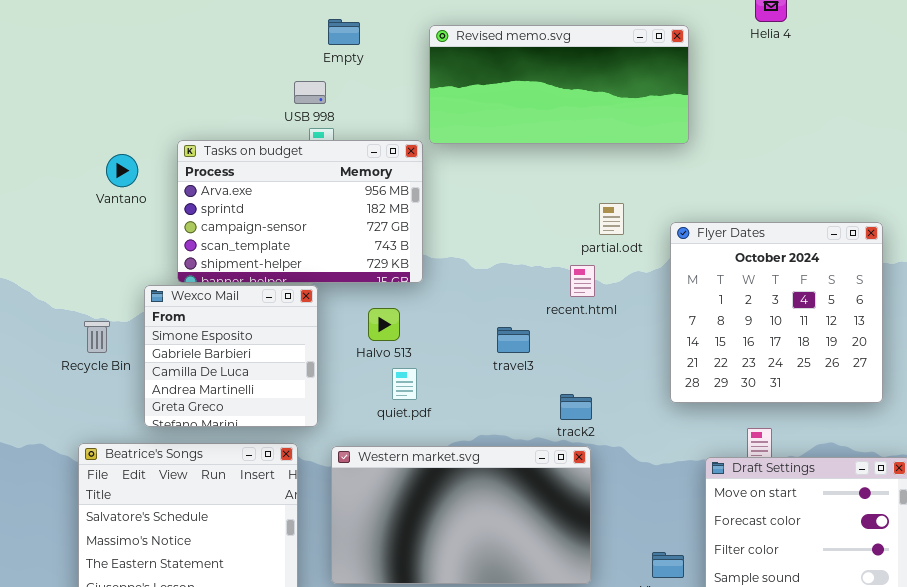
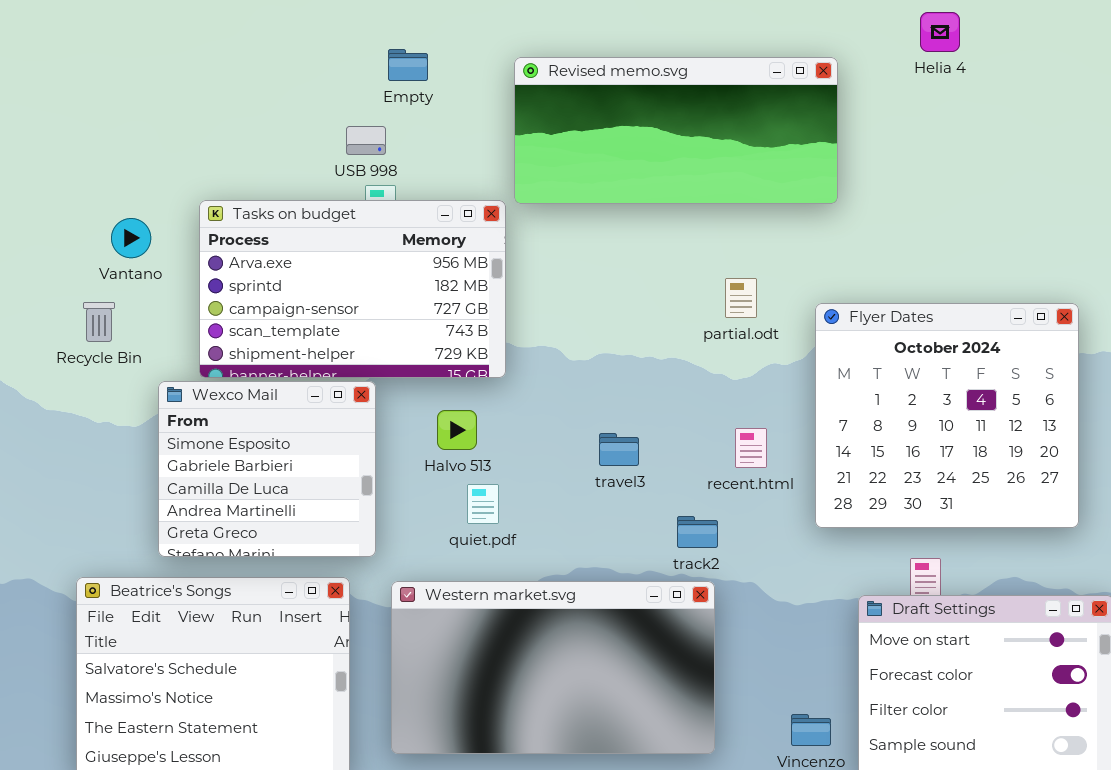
recent.html: [570,265,595,297] -> [735,428,767,468], moved
Recycle Bin: [84,321,110,353] -> [83,302,115,342], moved

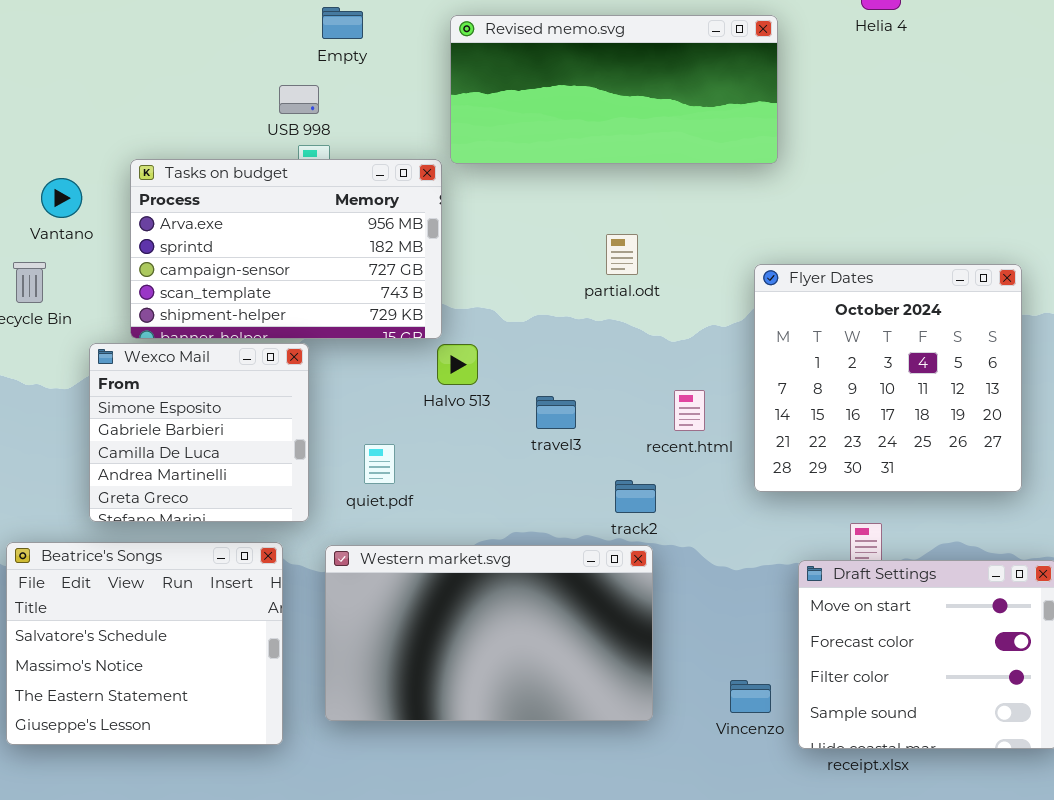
partial.odt: [725,278,757,318] -> [606,234,638,275], moved
Halvo 513: [437,410,477,450] -> [437,344,478,385], moved
quiet.pdf: [467,484,499,524] -> [364,444,395,484], moved

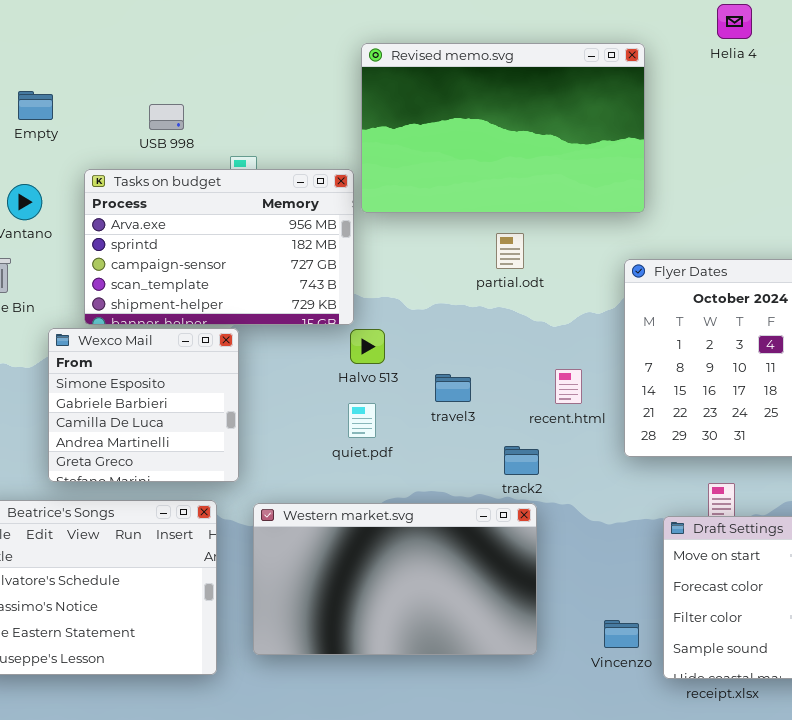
Empty: [322,7,363,39] -> [18,91,53,120], moved
Revised memo.svg: [450,15,778,164] -> [361,43,645,213], resized
USB 998: [279,85,319,114] -> [149,104,184,130], moved
quiet.pdf: [364,444,395,484] -> [348,403,376,438], moved

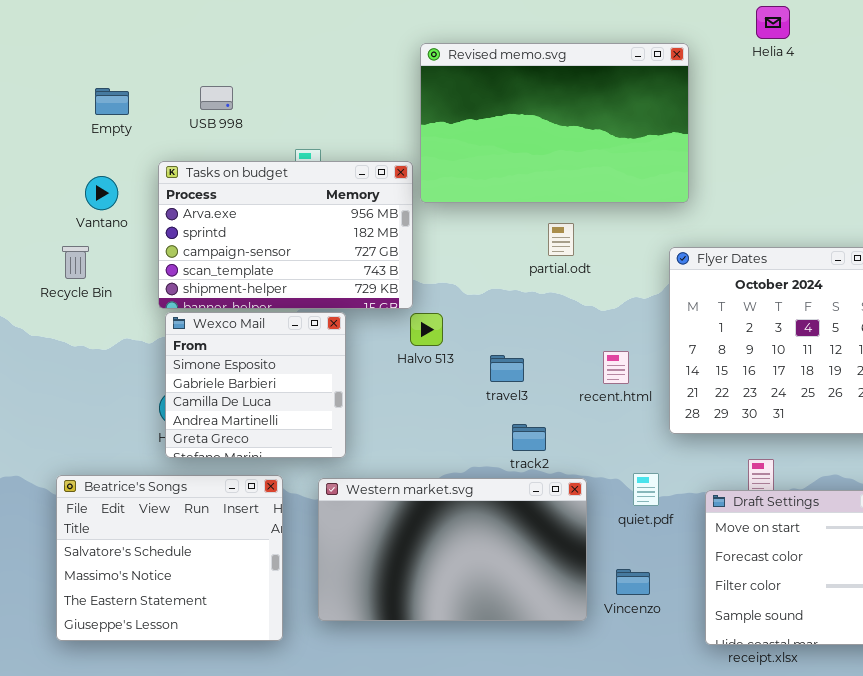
USB 998: [149,104,184,130] -> [200,86,233,110], moved
Wexco Mail: [48,328,239,482] -> [165,312,346,458], moved
quiet.pdf: [348,403,376,438] -> [633,473,659,506], moved
track2: [504,446,539,475] -> [512,424,546,451], moved
Vincenzo: [604,620,639,648] -> [616,569,650,595], moved

